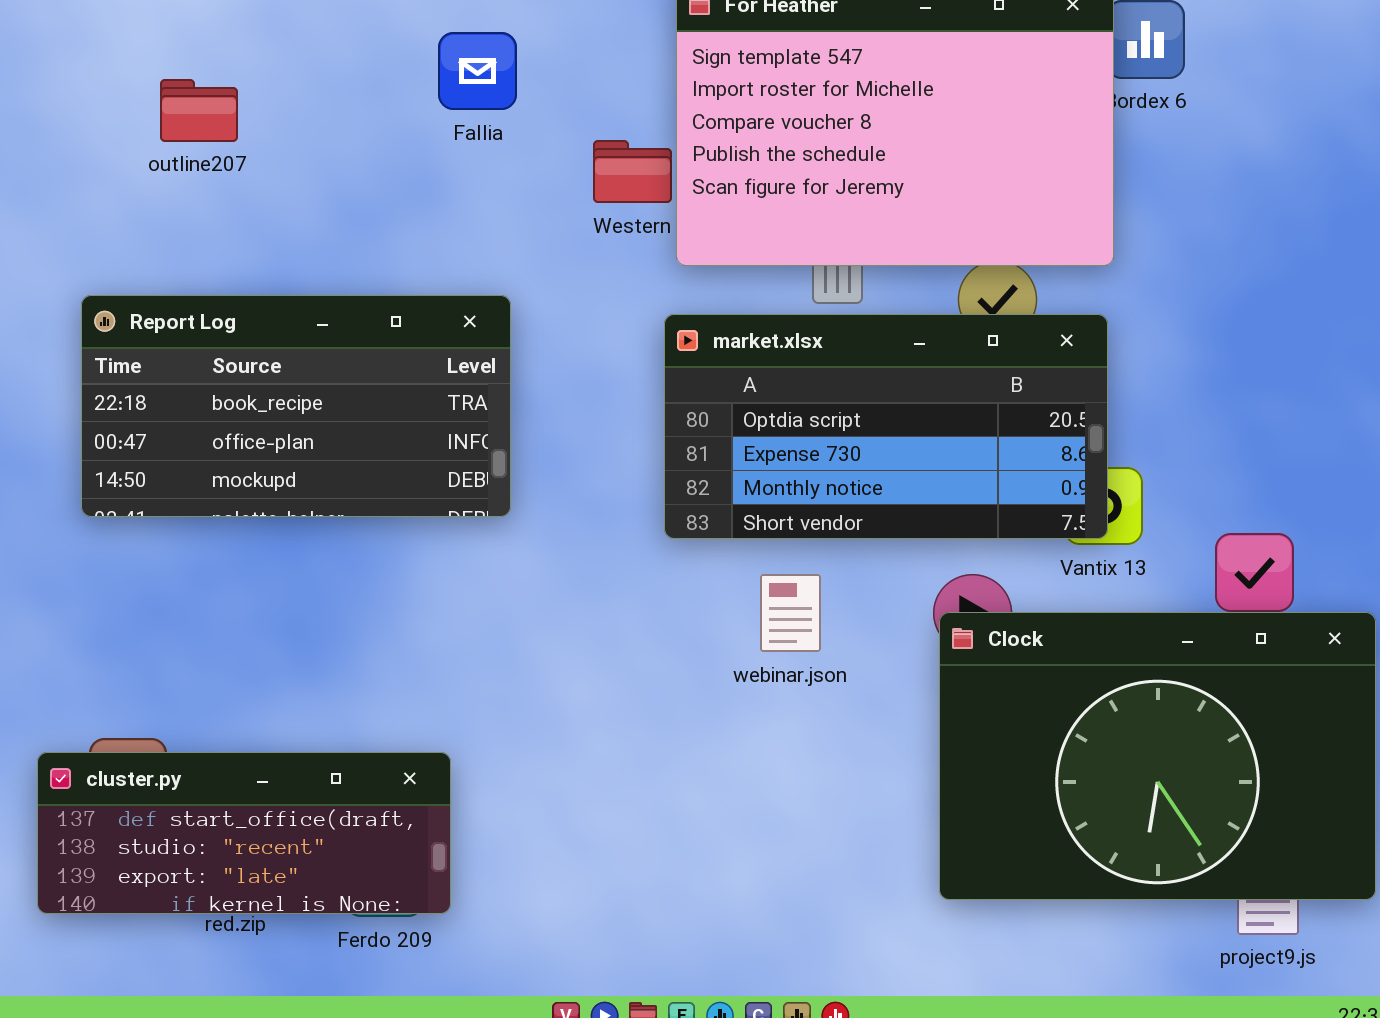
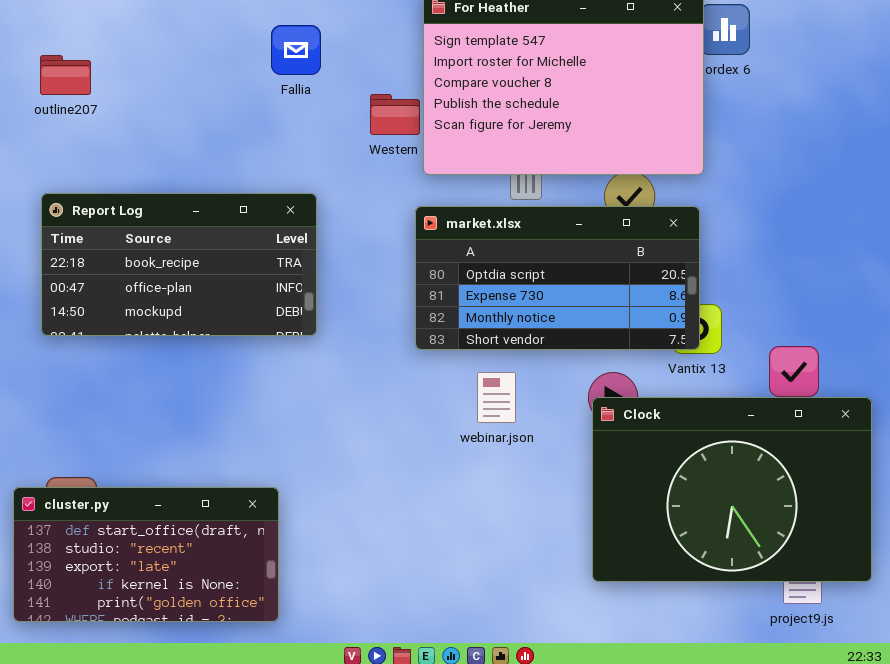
outline207: [160,79,238,142] -> [40,55,91,95], moved
cluster.py: [37,752,451,914] -> [13,487,279,622], resized

